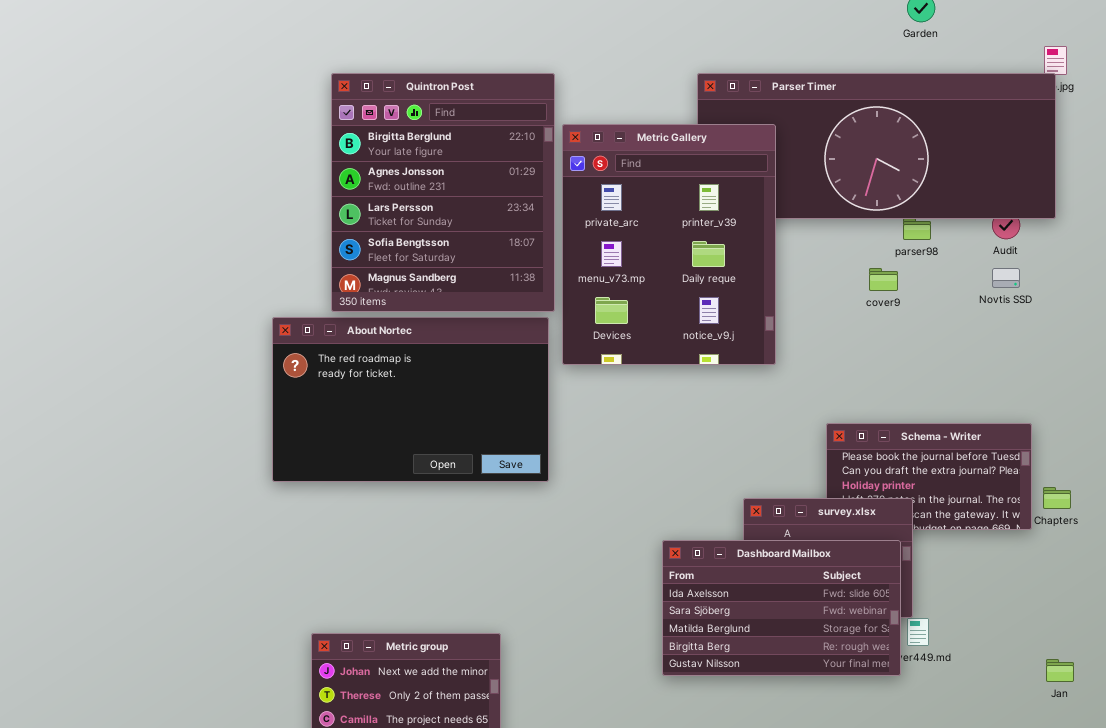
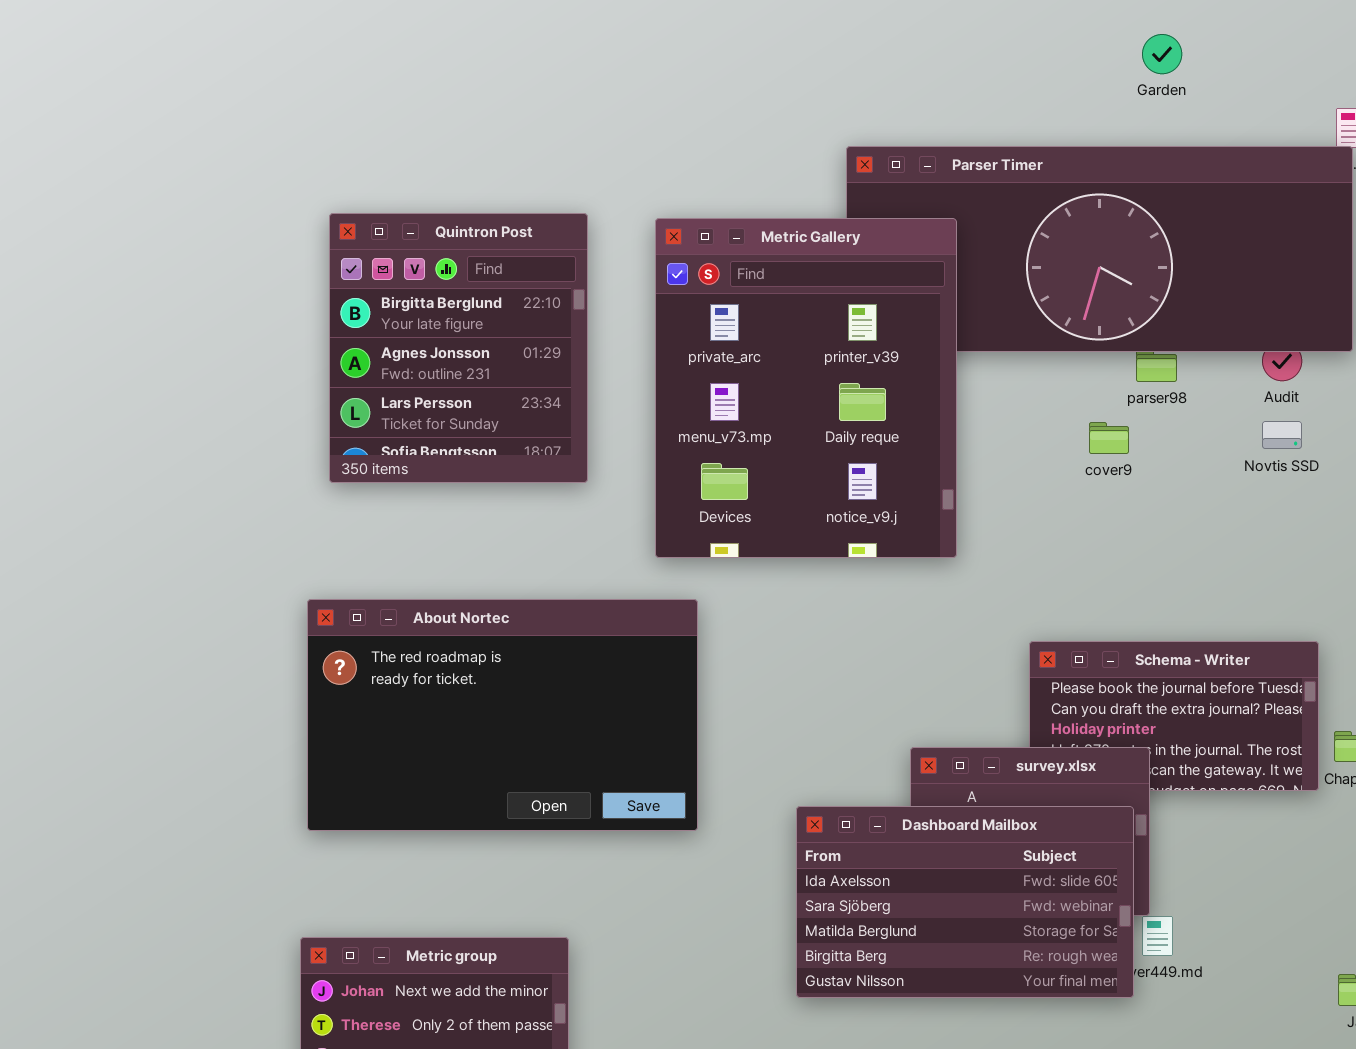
Quintron Post: [331,73,555,312] -> [329,213,588,483], resized
About Nortec: [272,317,549,482] -> [307,599,698,831], moved

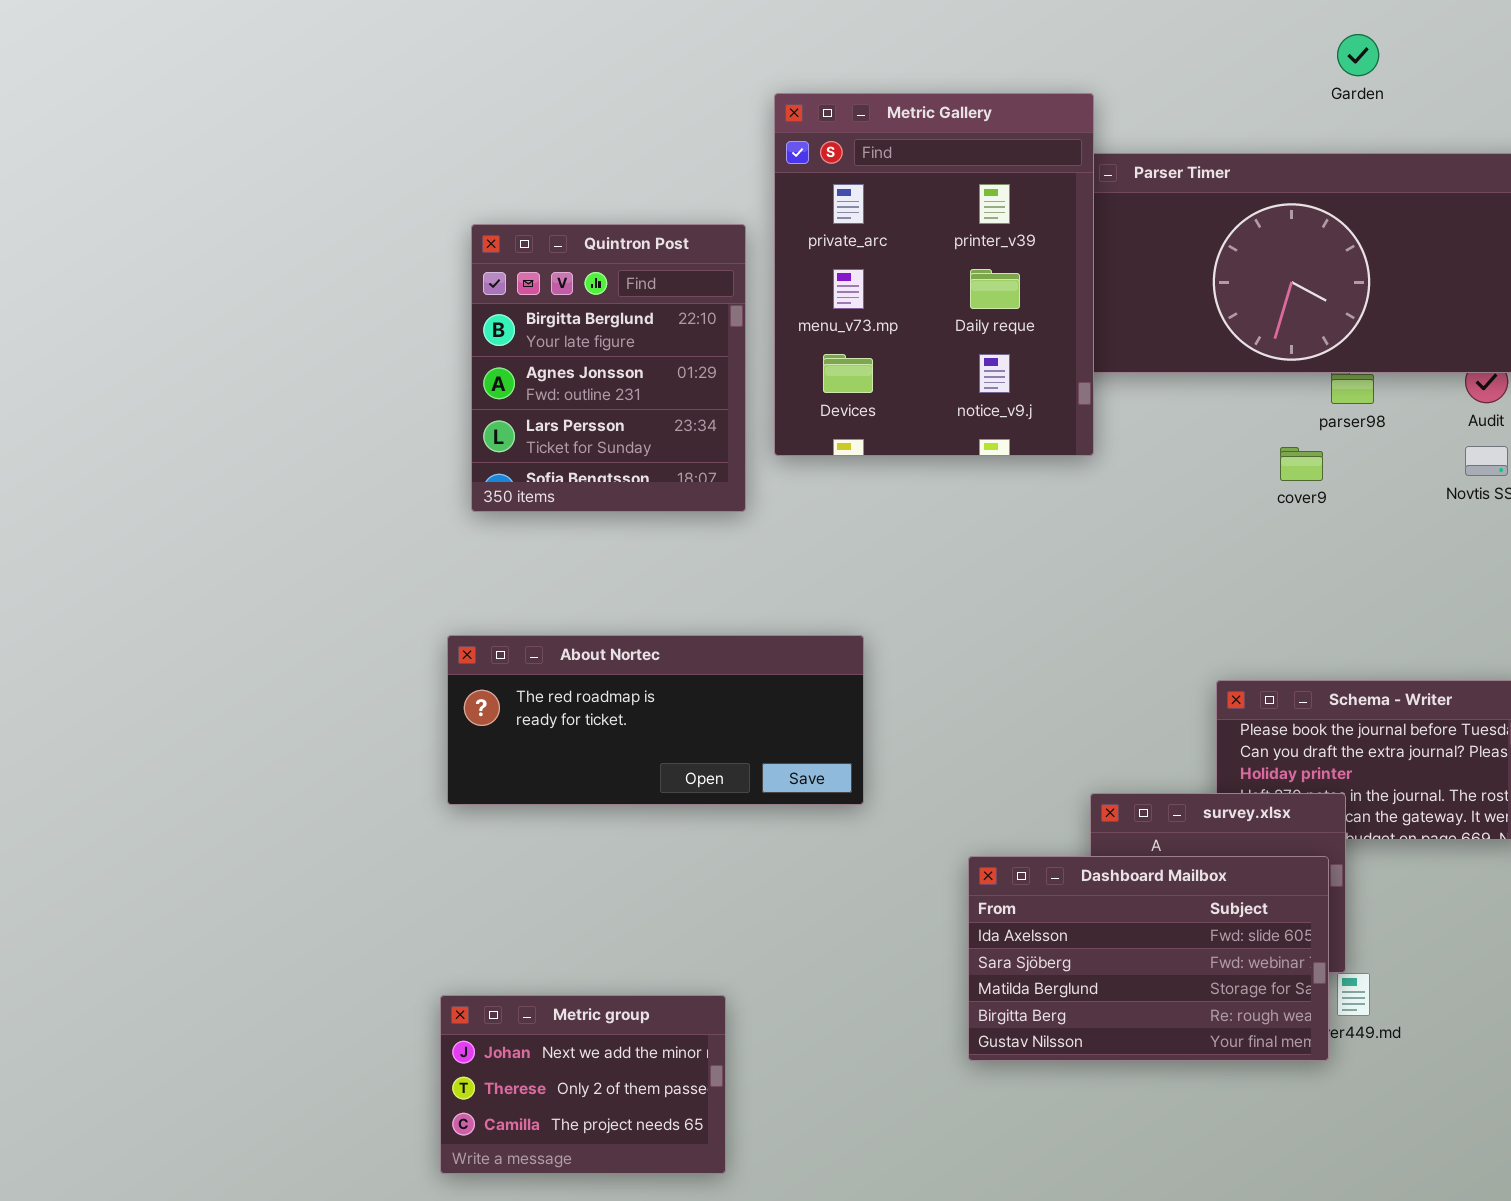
Metric Gallery: [655,218,957,558] -> [774,93,1094,456], moved
About Nortec: [307,599,698,831] -> [447,635,864,805], resized

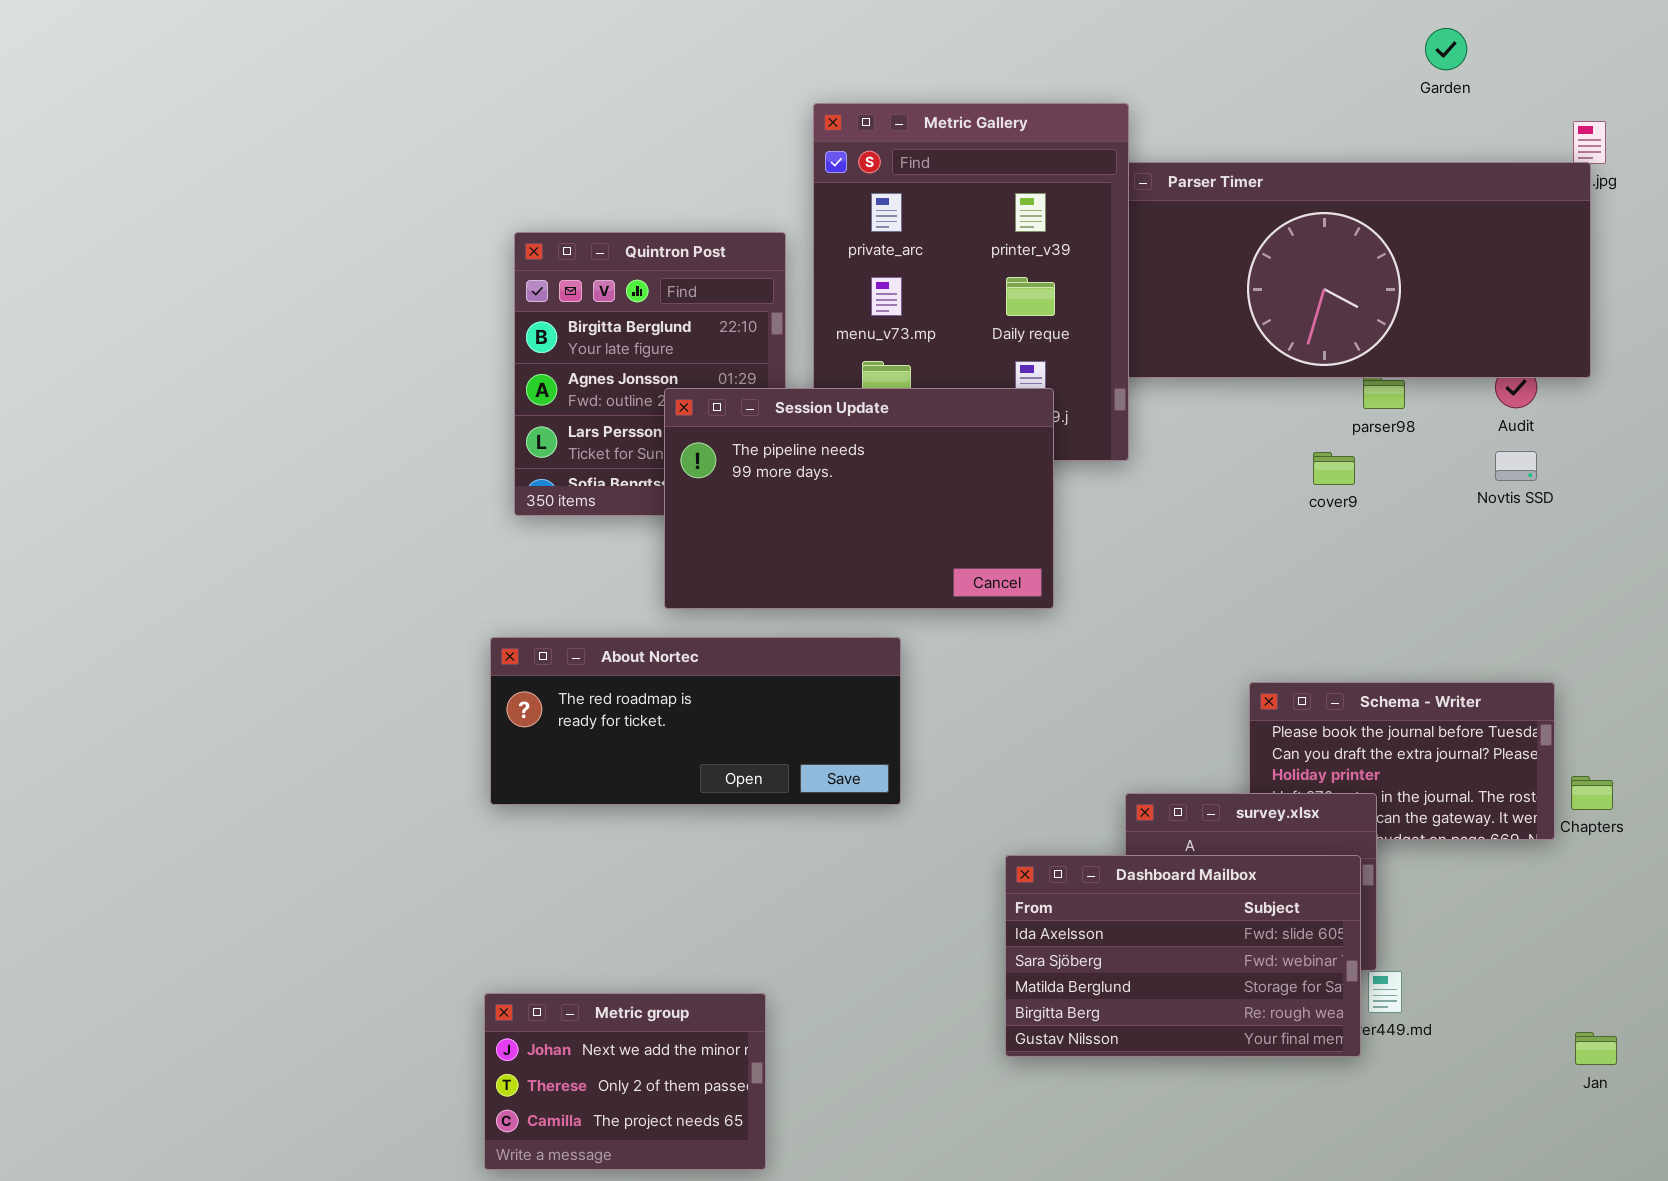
Garden: [1337,34,1379,76] -> [1425,28,1467,70], moved
Session Update: none -> [664,388,1054,609], opened

